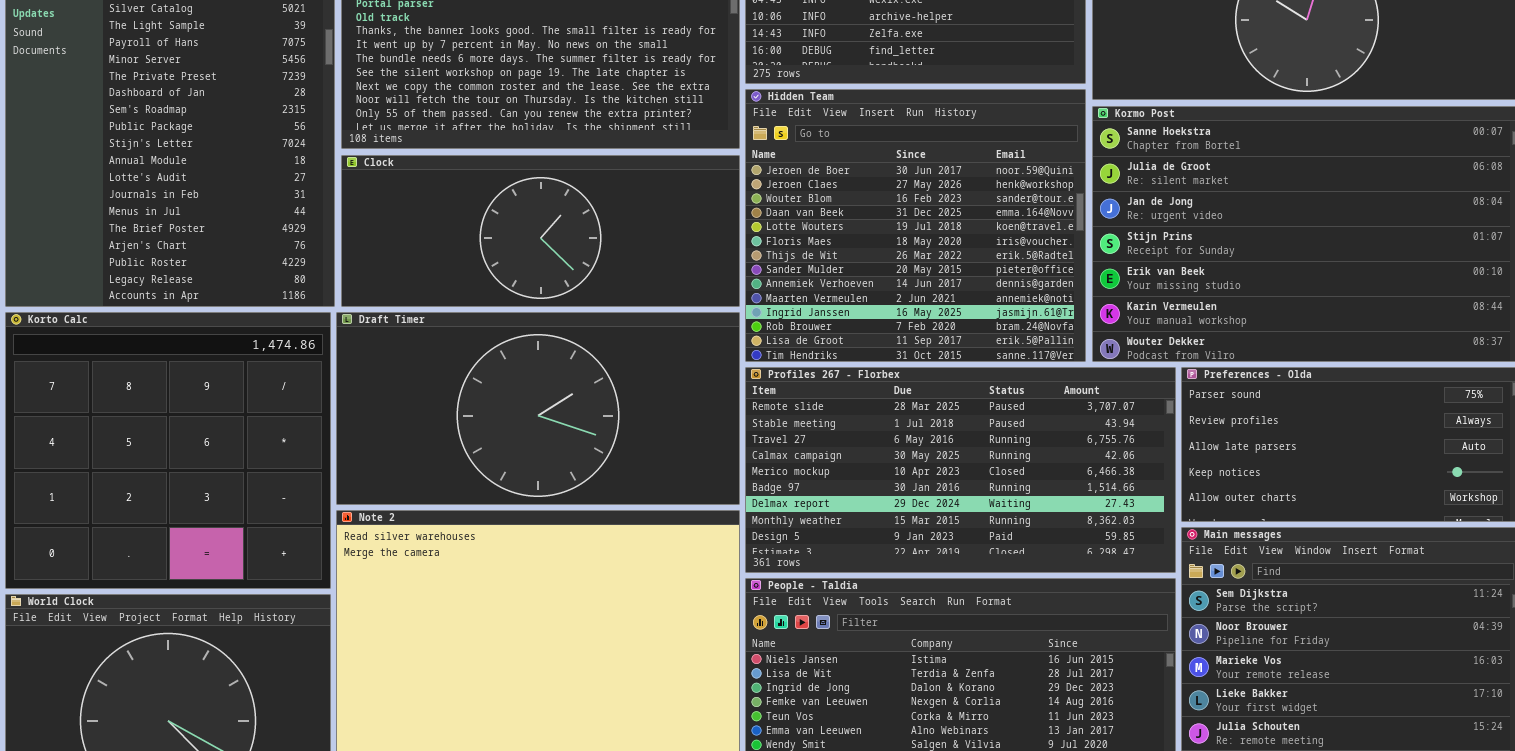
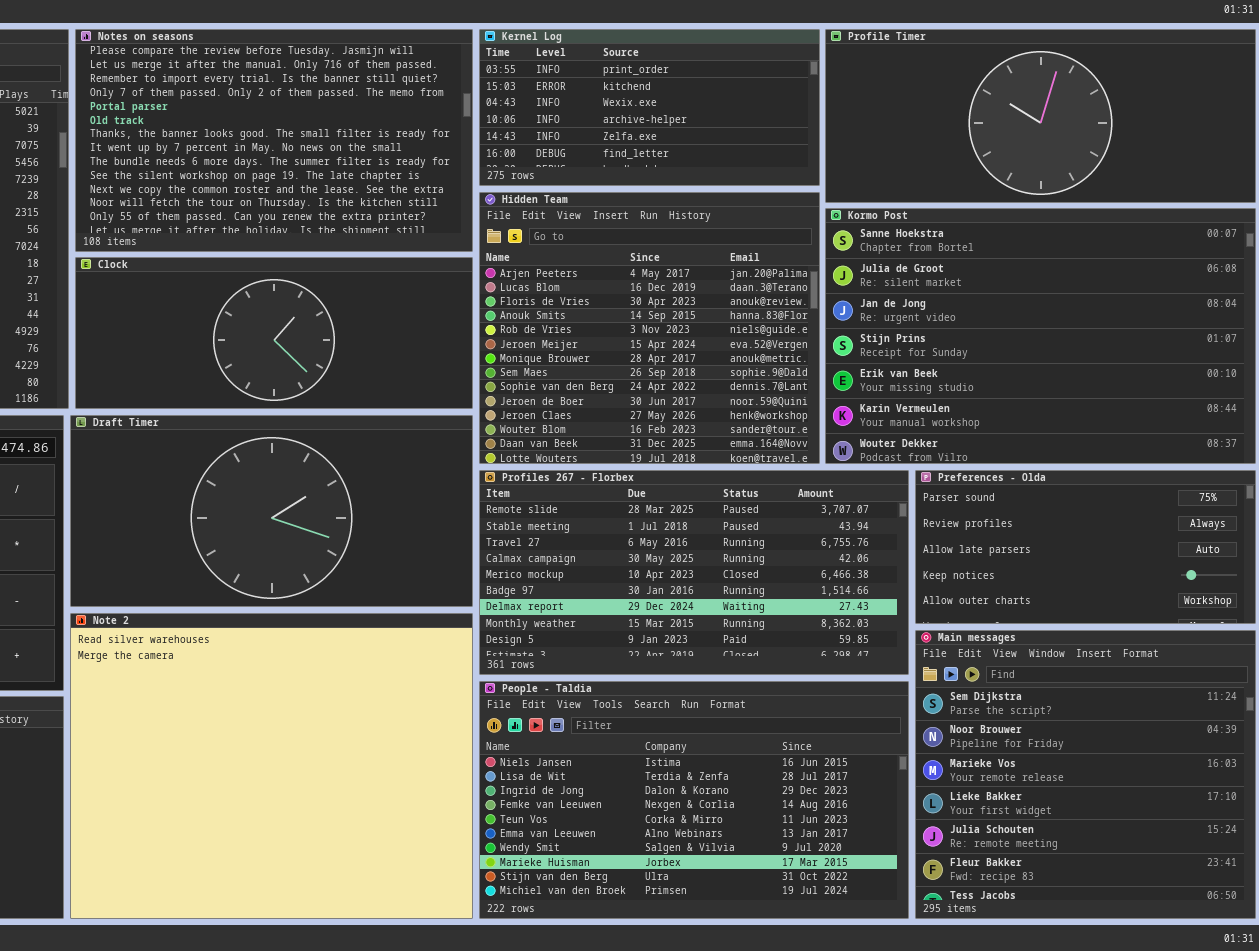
Hidden Team: [745,89,1086,362] -> [479,192,820,464], scrolled up 9 rows

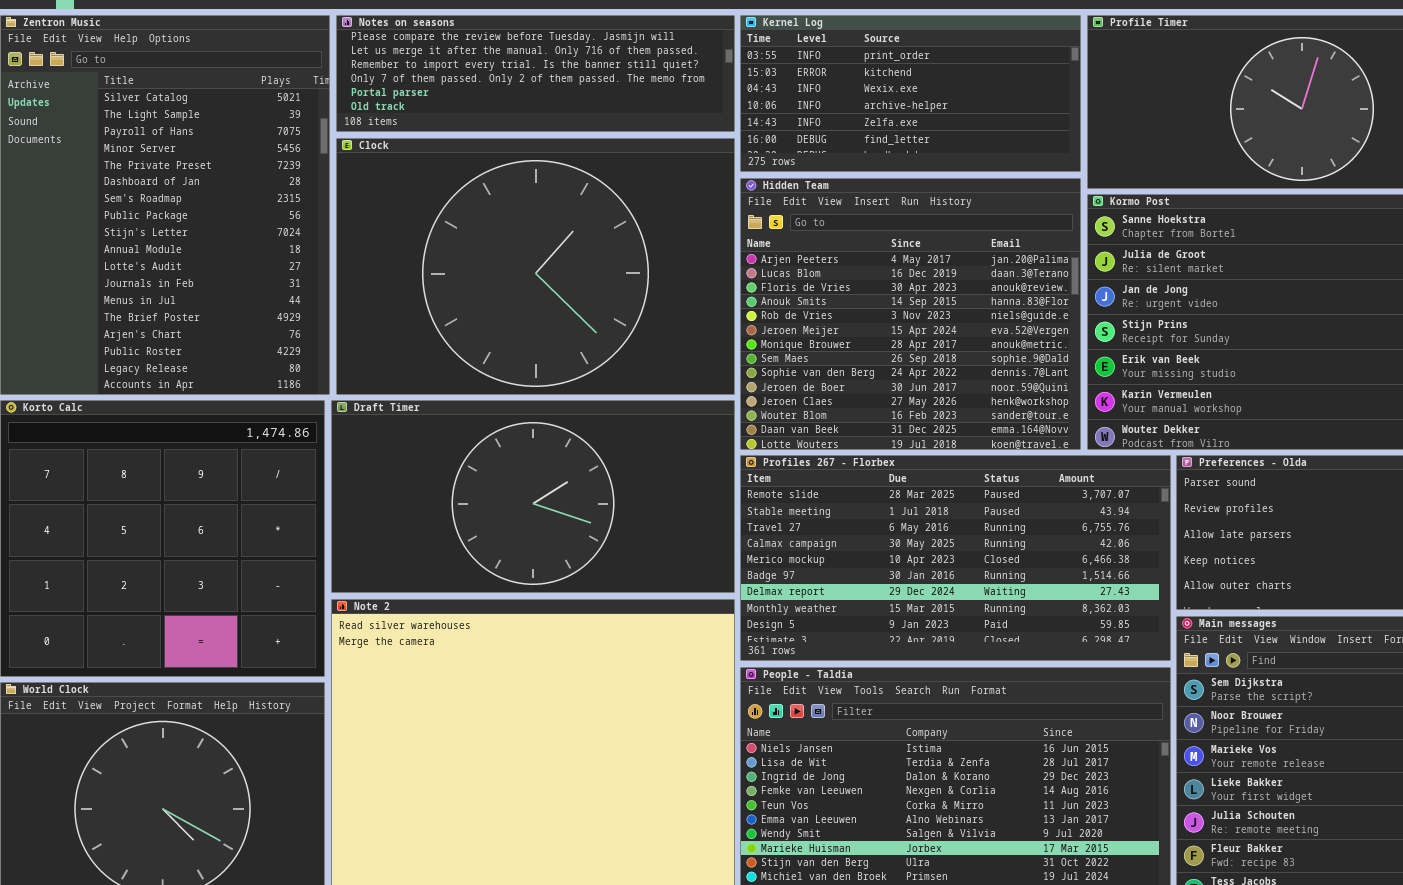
Notes on seasons: [75,29,473,252] -> [336,15,735,132], resized
Clock: [75,257,473,409] -> [336,138,735,395], resized

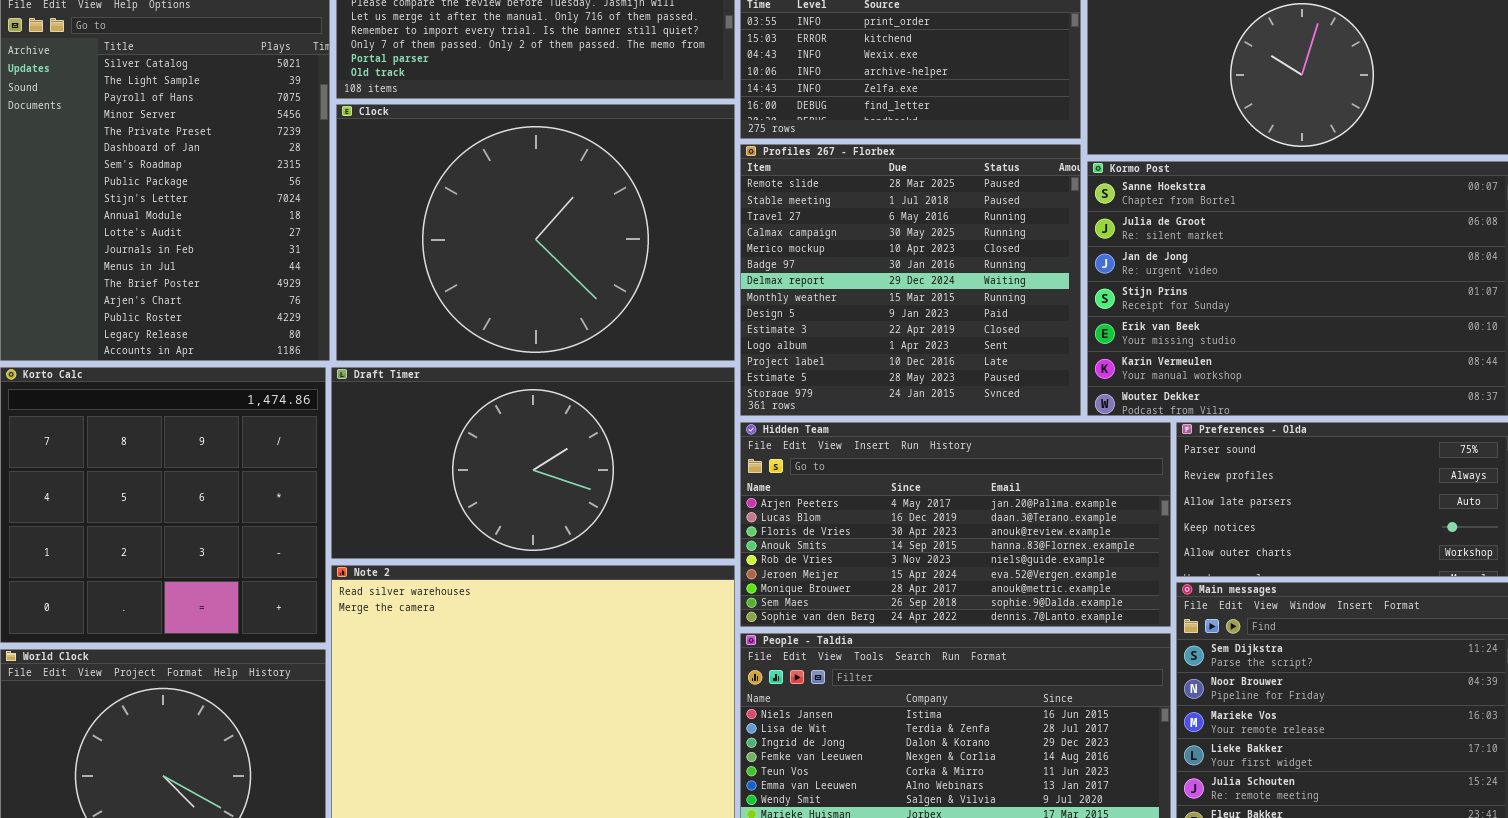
Hidden Team: [740,178,1081,450] -> [740,422,1171,627], moved, resized
Profiles 267 - Florbex: [740,455,1171,661] -> [740,144,1081,416], moved, resized

